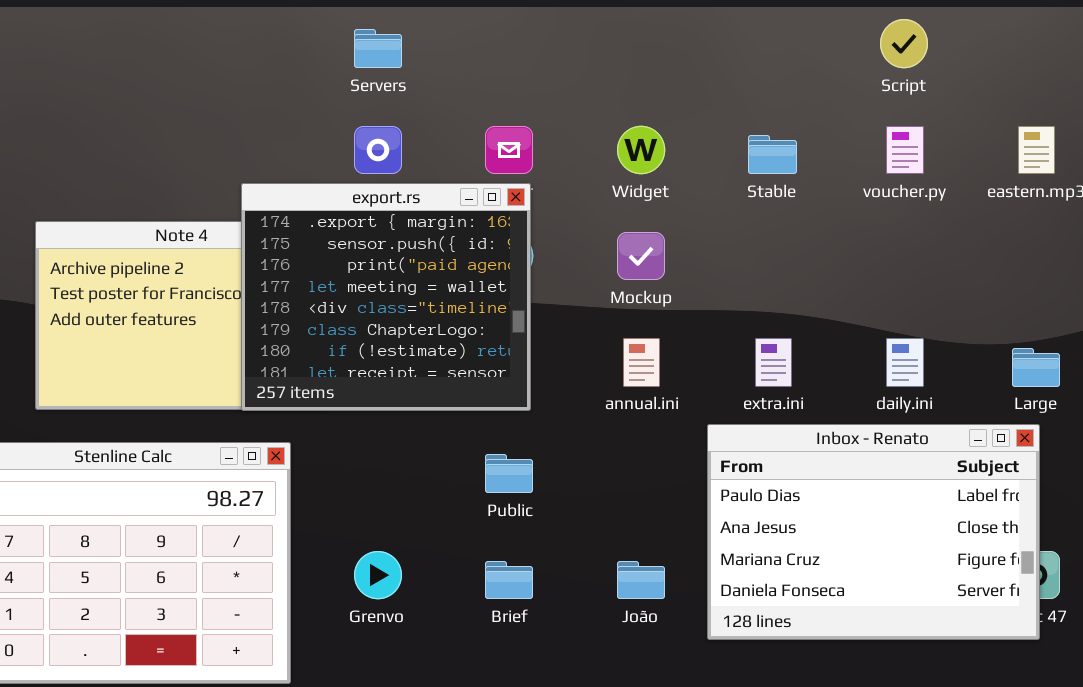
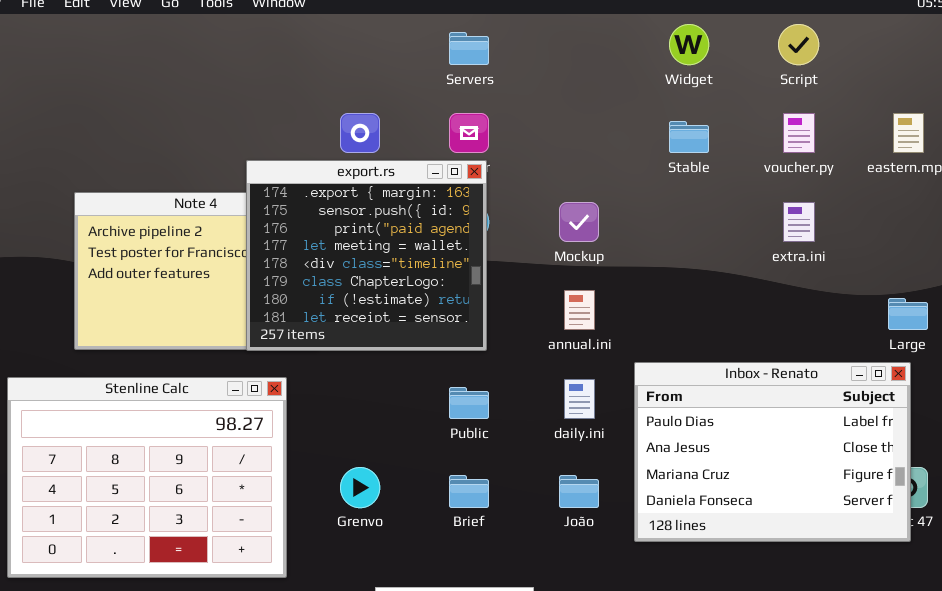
Servers: [354,29,402,68] -> [449,32,489,65], moved
Widget: [617,126,665,174] -> [669,24,709,65], moved
extra.ini: [755,338,792,387] -> [783,202,815,242], moved
daily.ini: [886,338,924,387] -> [564,379,595,419], moved

